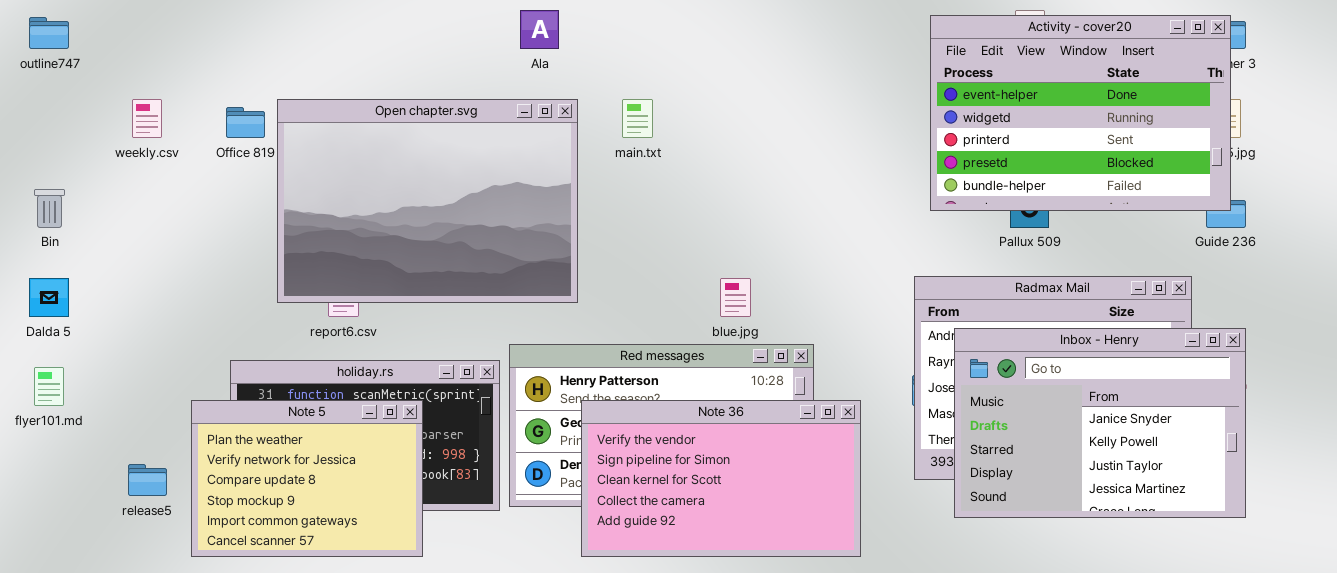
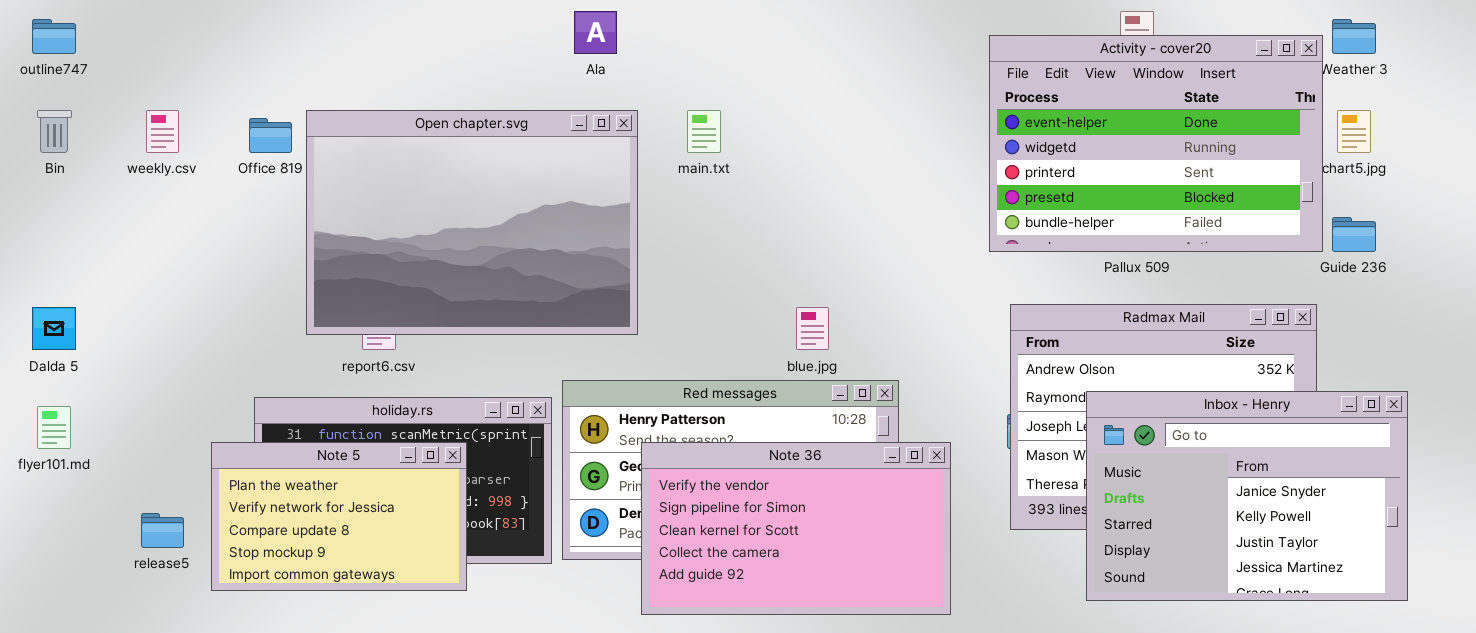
Activity - cover20: [930,15,1231,211] -> [989,35,1323,252], moved
Bin: [34,189,65,228] -> [37,110,72,153], moved
Inbox - Henry: [954,328,1246,518] -> [1086,391,1408,601], moved
Note 5: [191,400,423,557] -> [211,442,467,591], resized

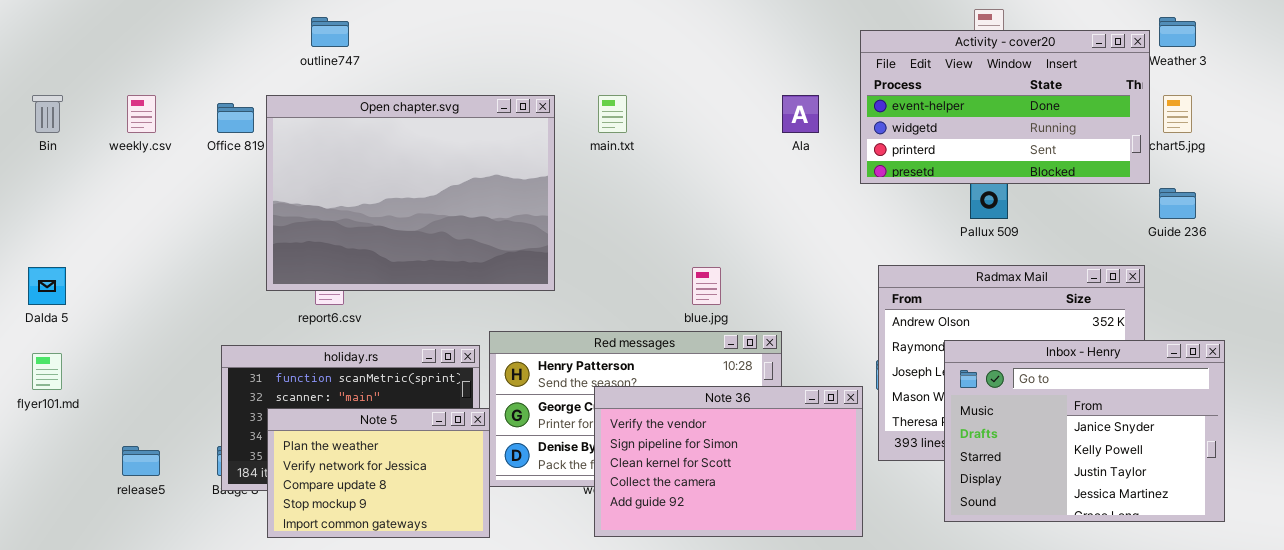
Ala: [574,11,617,54] -> [782,95,819,133], moved
outline747: [32,19,76,54] -> [311,17,349,47], moved
Activity - cover20: [989,35,1323,252] -> [860,30,1150,184], resized
Note 5: [211,442,467,591] -> [267,408,490,538], moved
Note 36: [641,442,951,615] -> [594,386,863,537], moved

